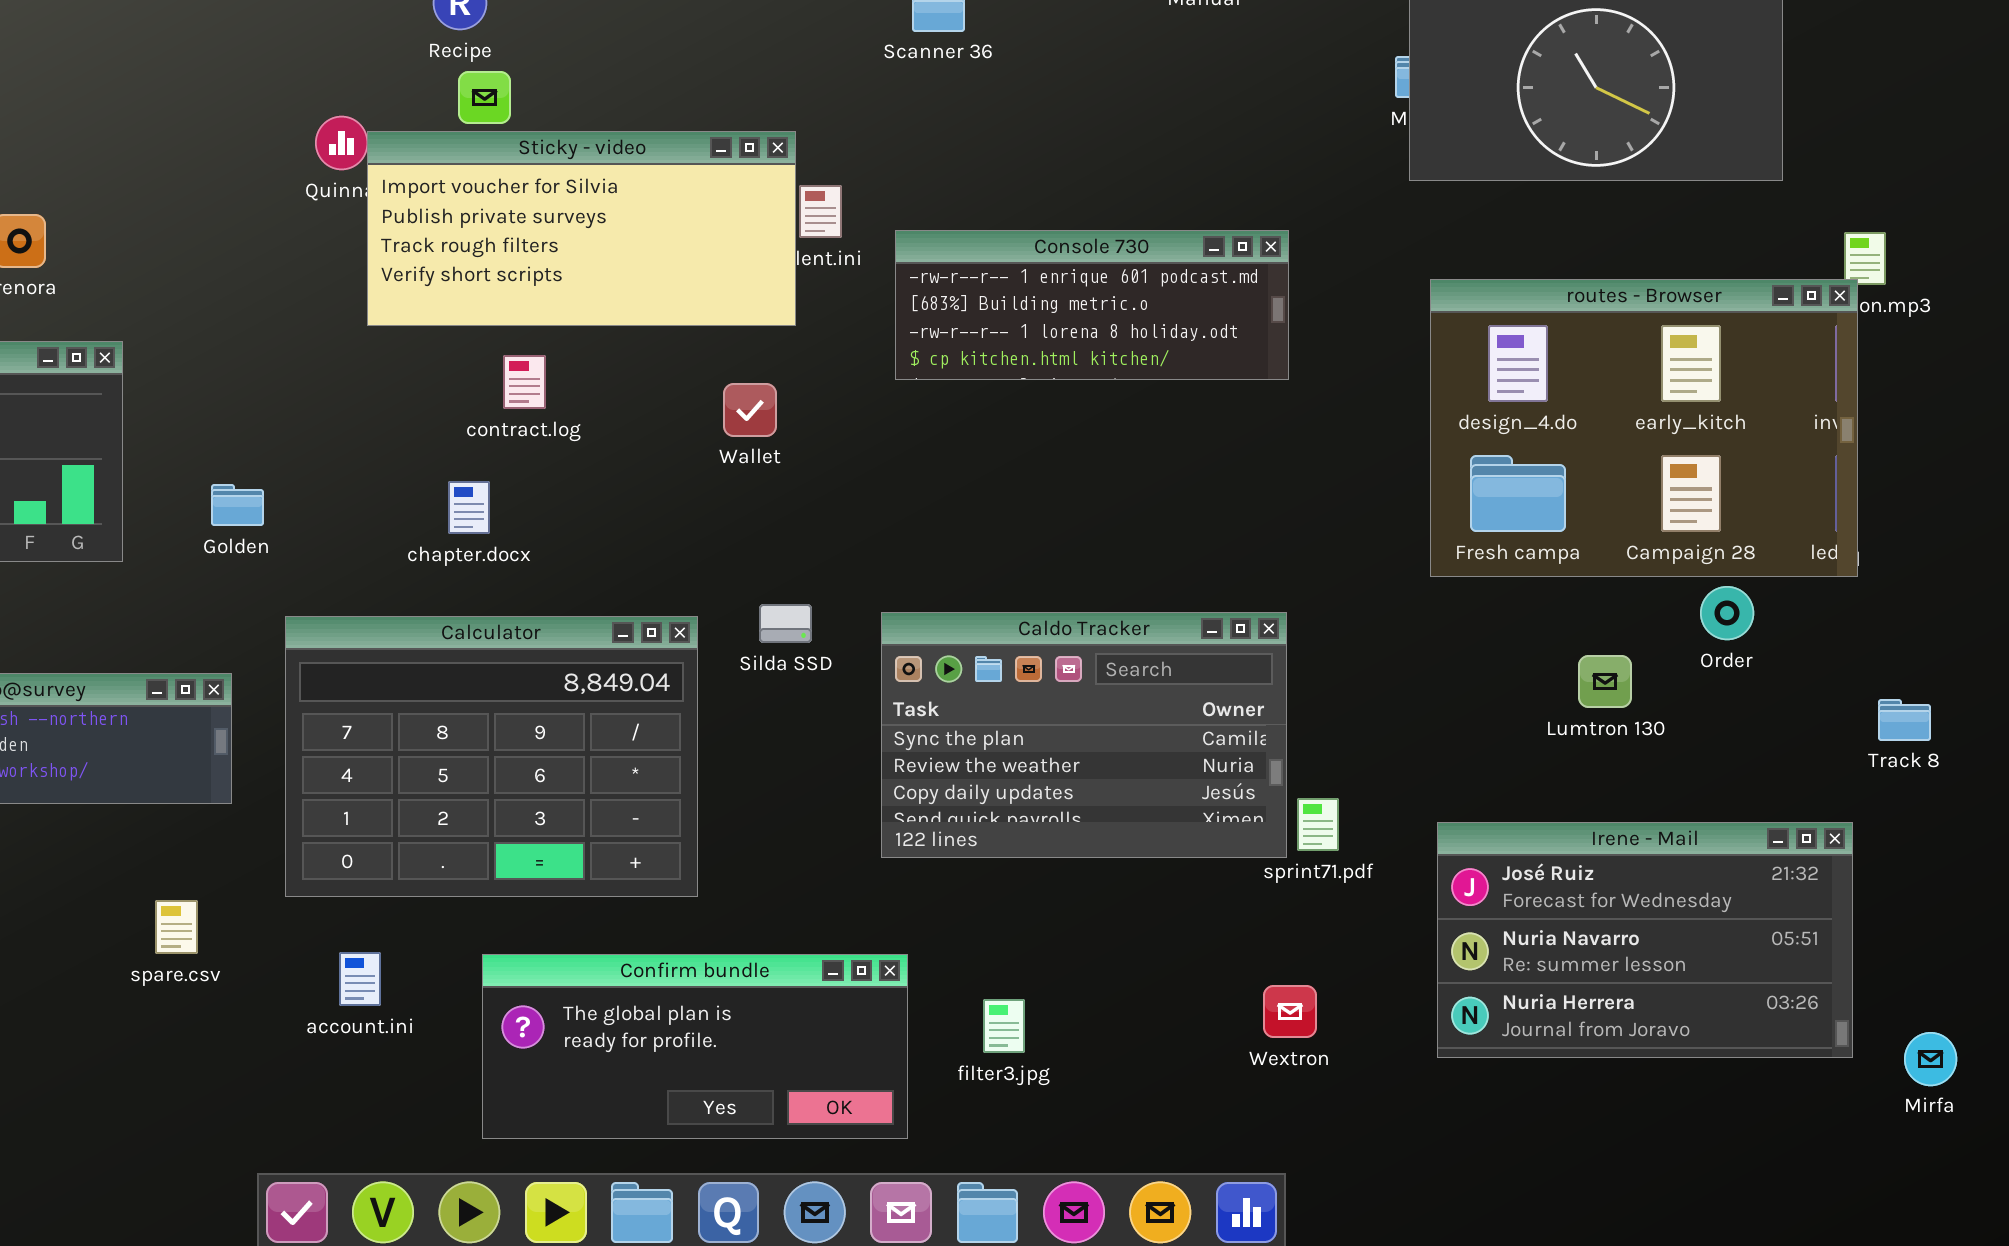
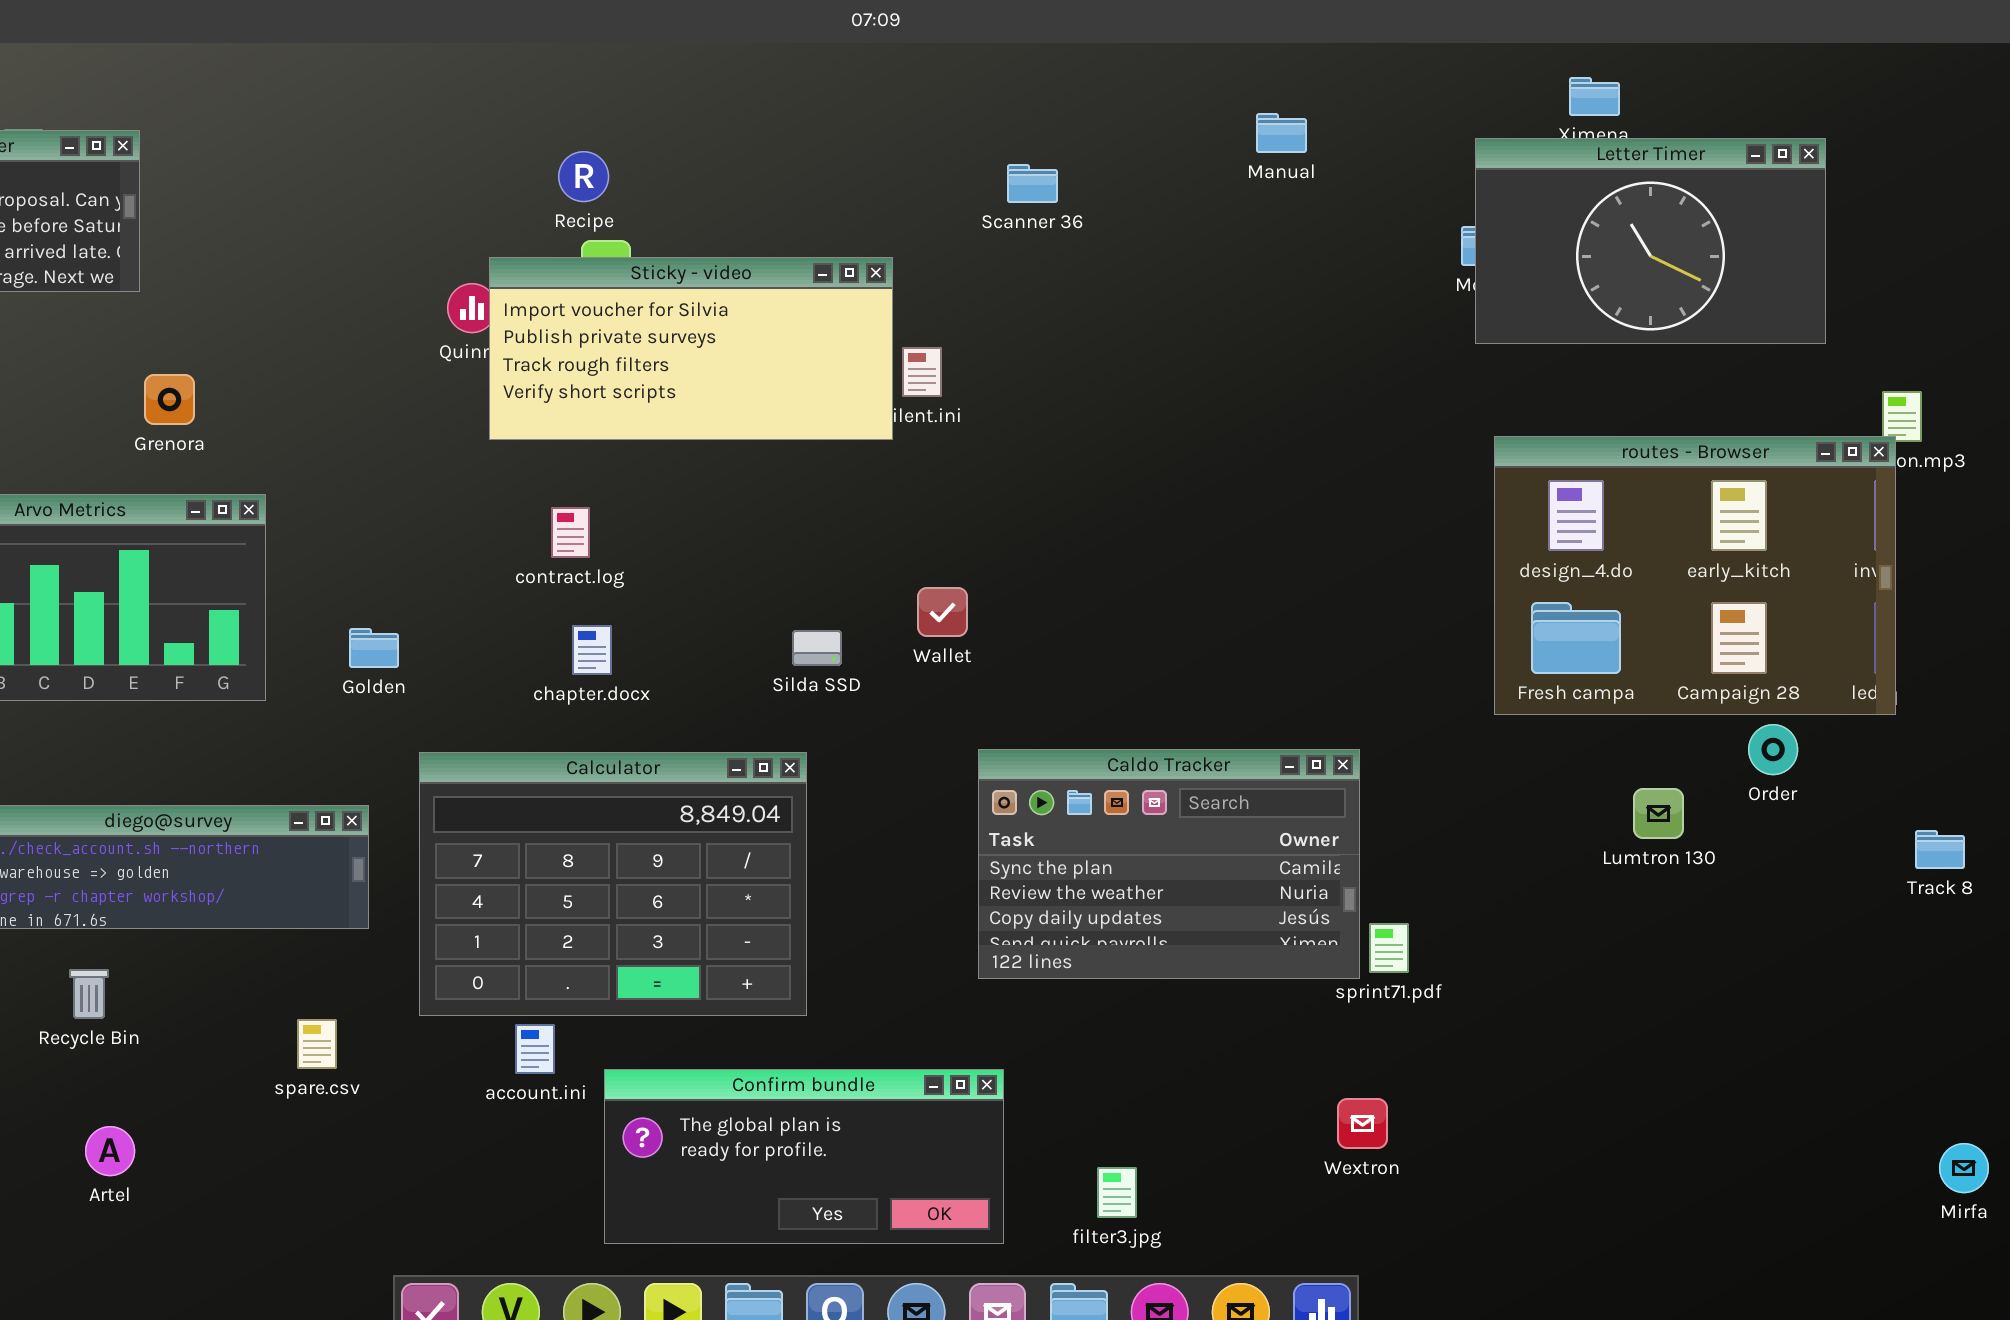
Sticky - video: [367,131,796,326] -> [489,257,893,440], moved
Console 730: [895,230,1289,380] -> none, closed
contract.log: [503,355,546,409] -> [551,507,590,558], moved
Wallet: [723,383,777,437] -> [917,587,968,637], moved
Silda SSD: [759,604,812,643] -> [792,630,842,666], moved
Irene - Mail: [1437,822,1853,1058] -> none, closed
account.ini: [339,952,381,1006] -> [515,1024,555,1074], moved
filter3.jpg: [983,999,1025,1053] -> [1097,1167,1137,1218], moved

